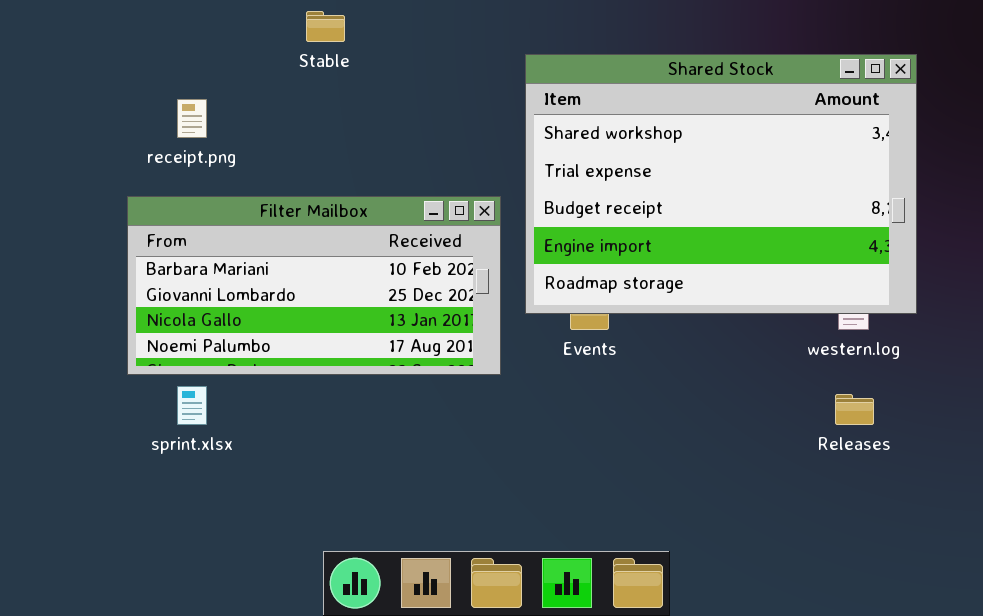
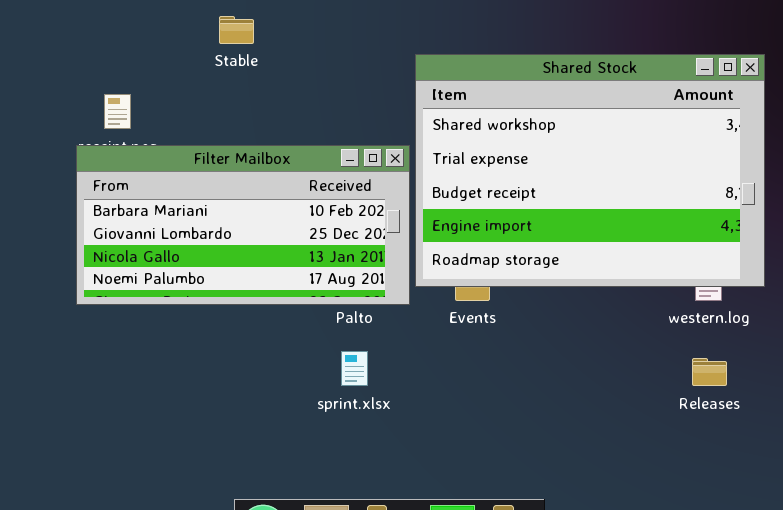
Filter Mailbox: [127,196,501,375] -> [76,145,410,305], moved
sprint.xlsx: [177,386,207,425] -> [341,351,368,386], moved

